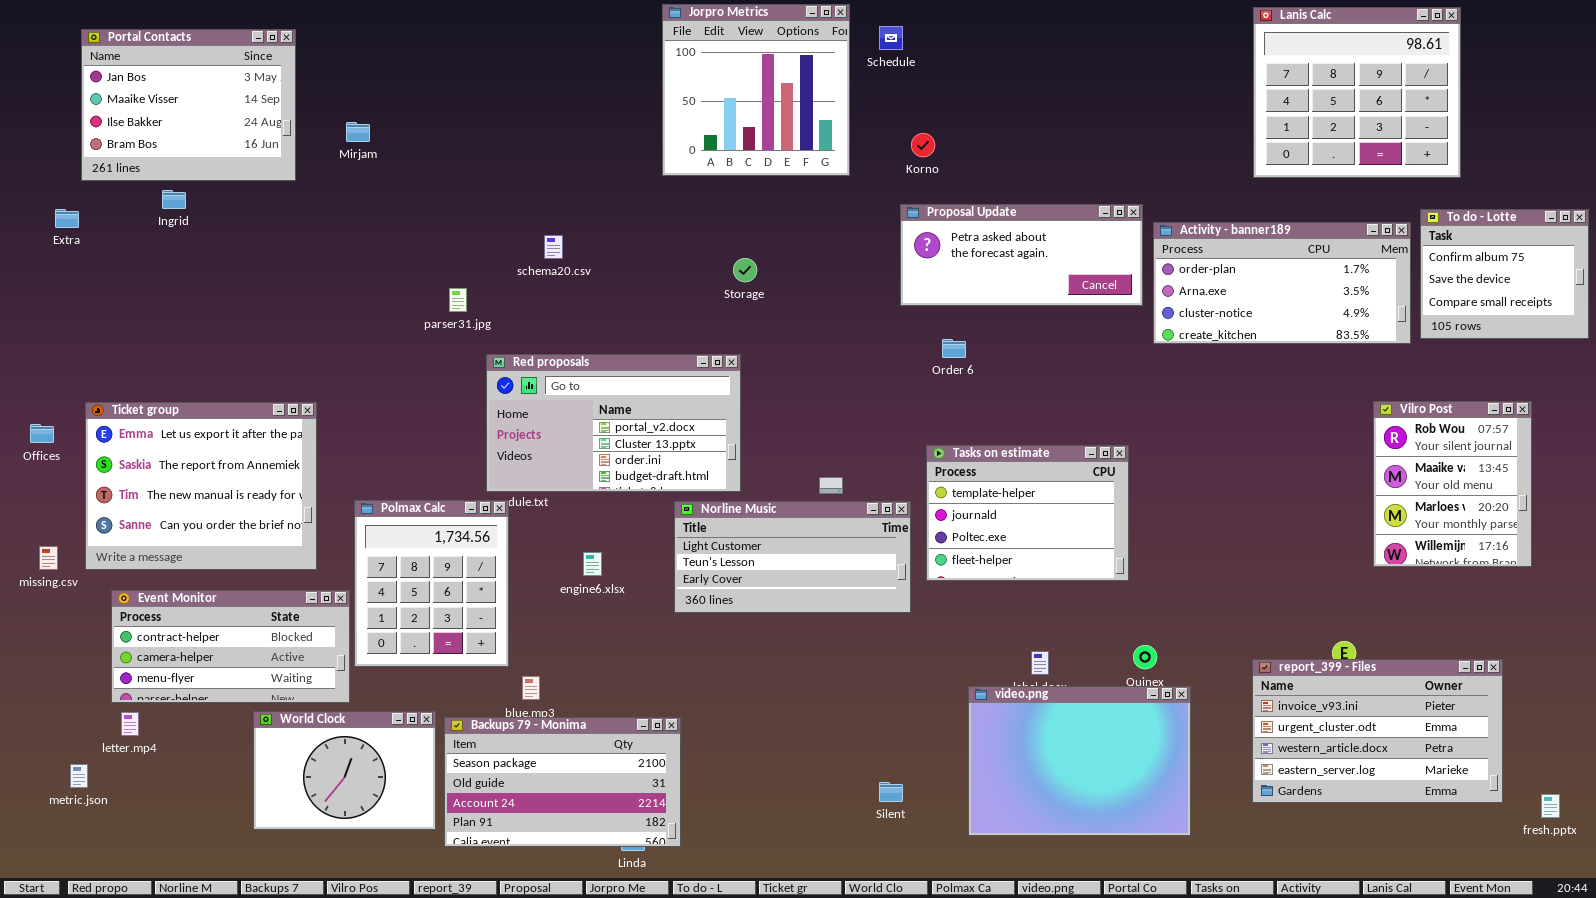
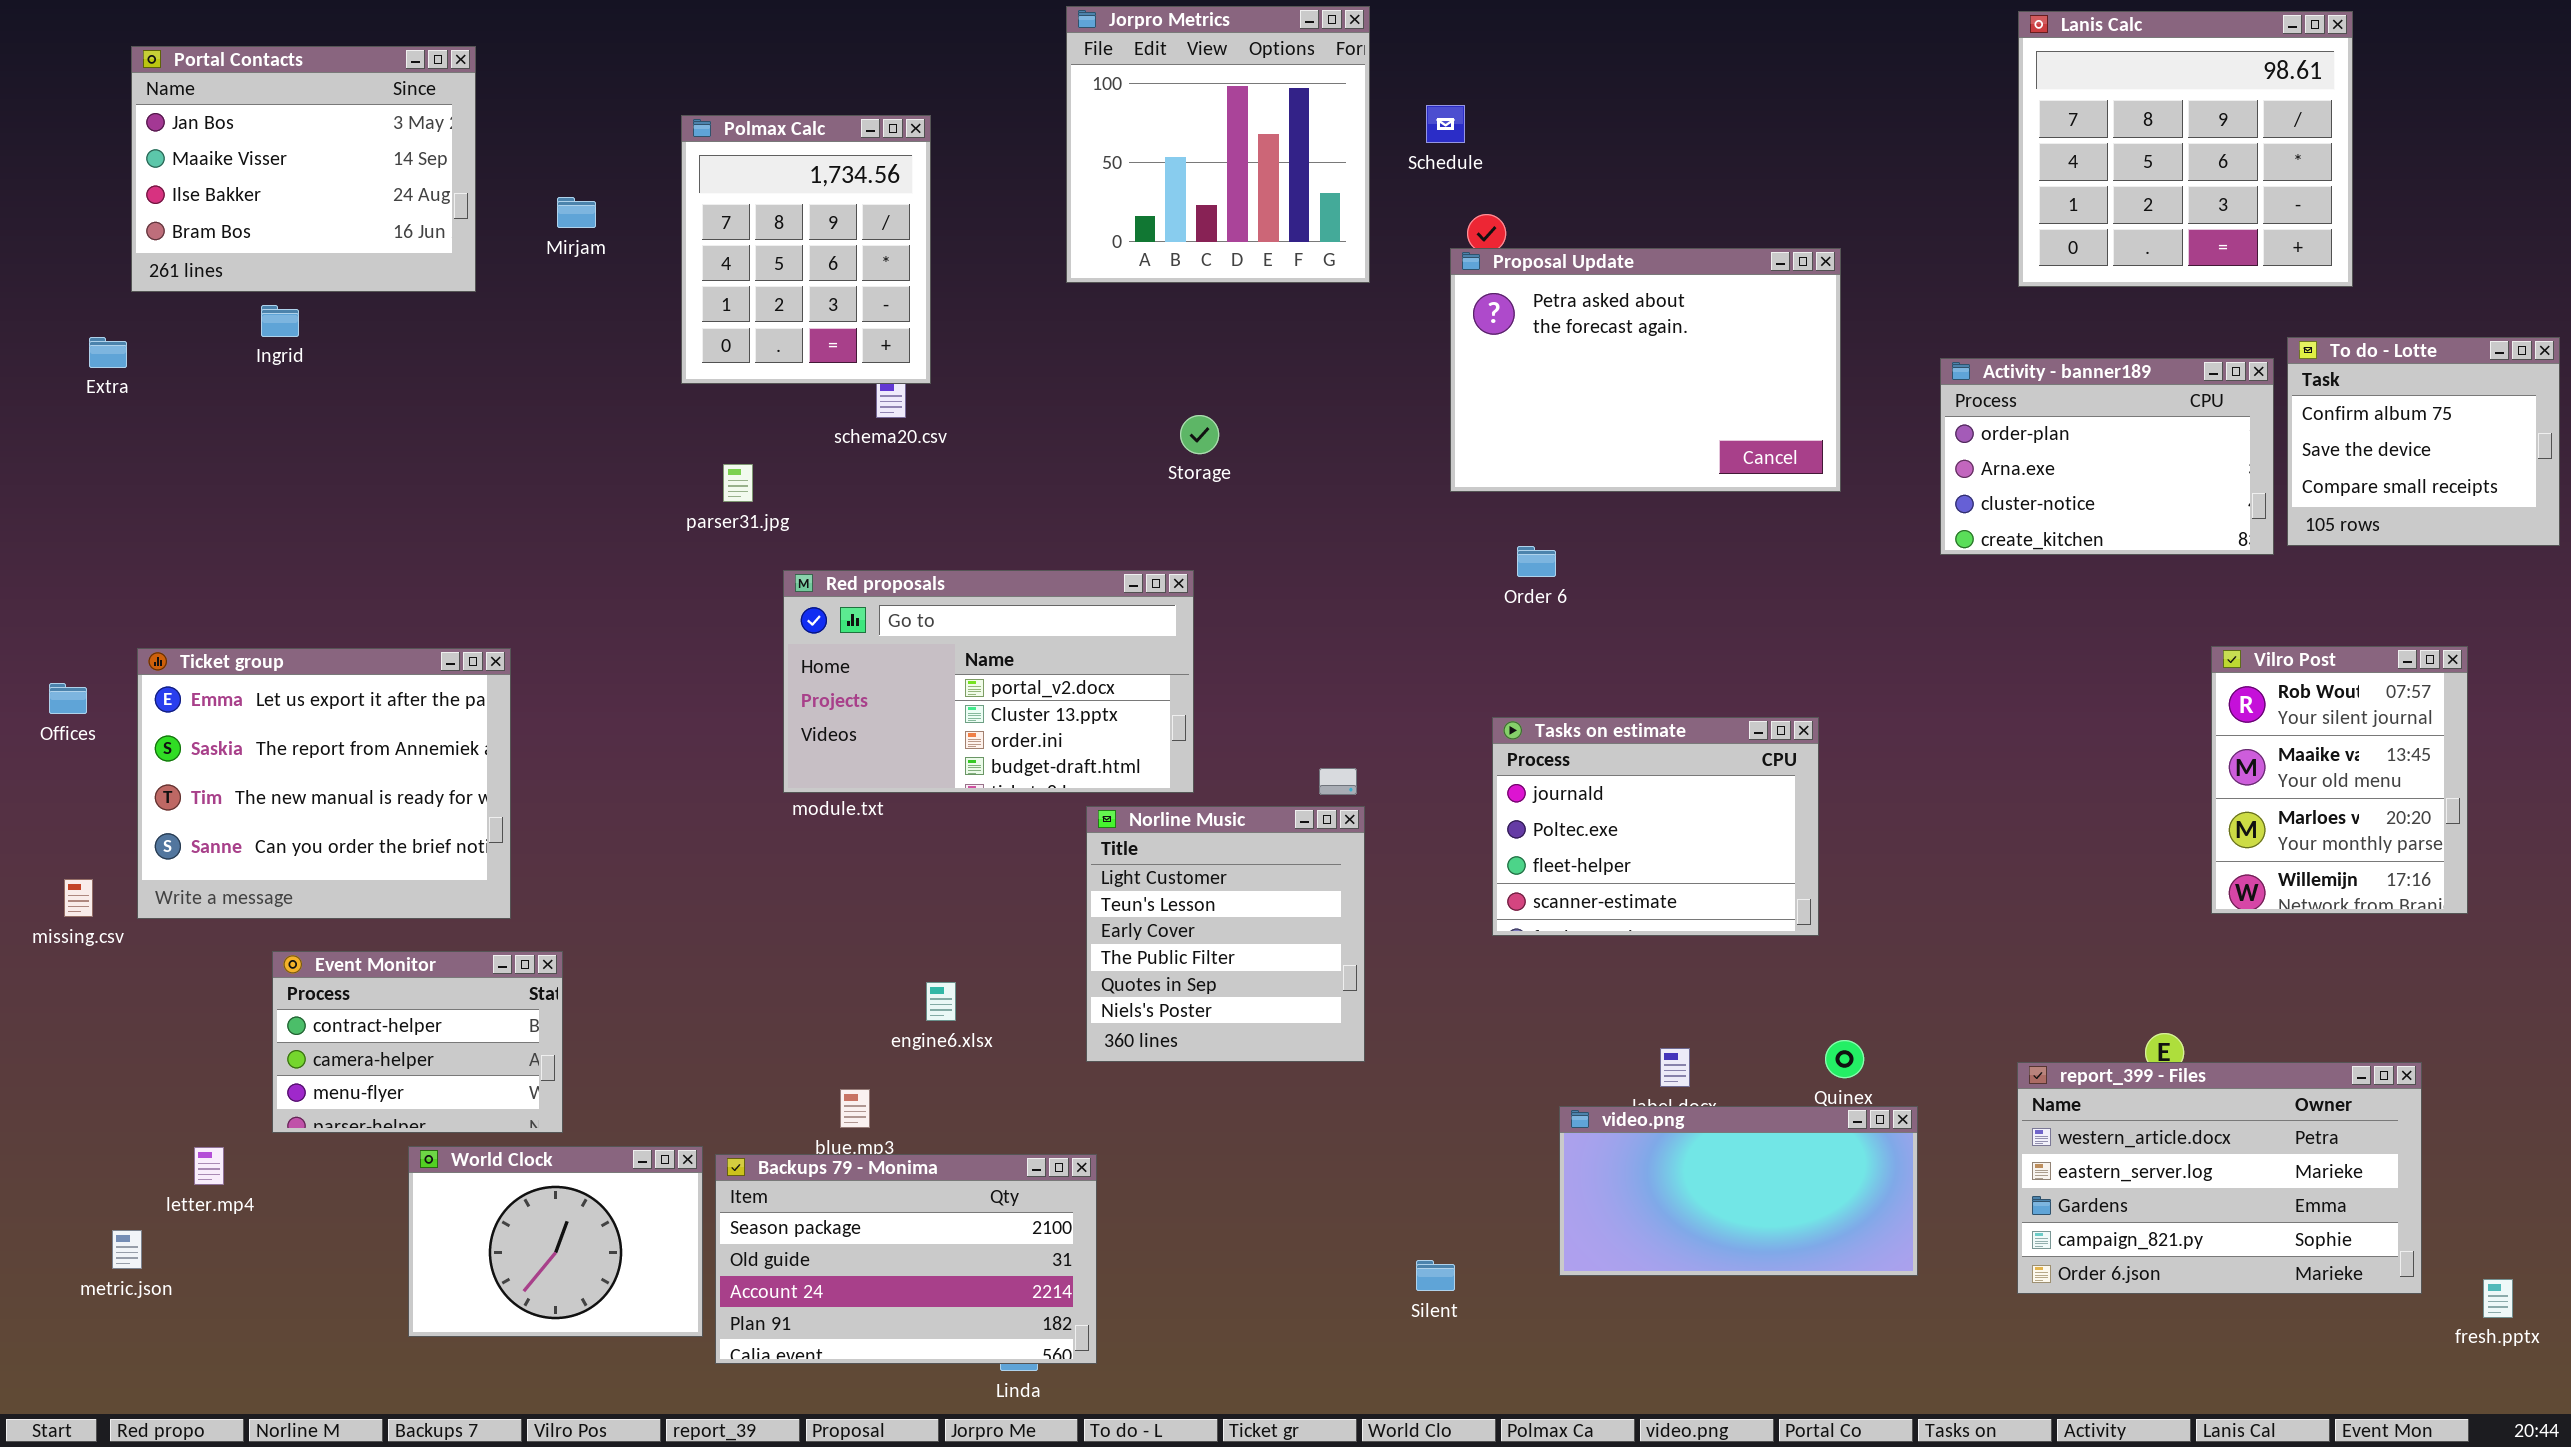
Schedule: [879,26,903,50] -> [1426,105,1465,143], moved
Proposal Update: [900,204,1143,306] -> [1450,248,1841,492], resized
Activity - banner189: [1153,222,1411,344] -> [1940,358,2274,555], resized
Tasks on estimate: [926,445,1129,581] -> [1492,717,1819,936], scrolled down 1 row
Polmax Calc: [354,500,509,667] -> [681,115,931,384], moved
Norline Music: [674,501,911,613] -> [1086,806,1365,1062], resized
engine6.xlsx: [583,552,602,576] -> [926,982,956,1021], moved
Event Monitor: [111,590,350,703] -> [272,951,563,1133], resized
report_399 - Files: [1252,659,1503,803] -> [2017,1062,2422,1294], scrolled down 2 rows
video.png: [968,686,1191,836] -> [1559,1106,1918,1276], resized

